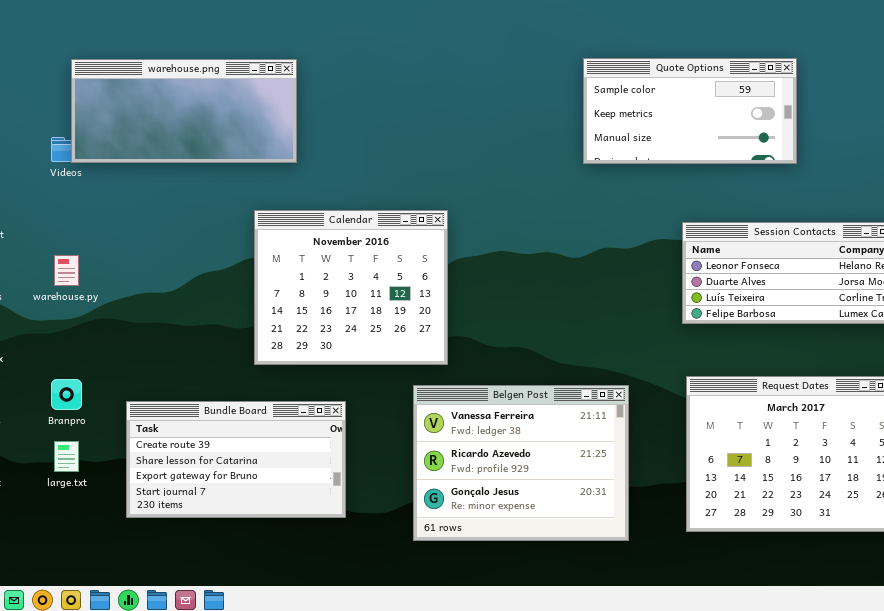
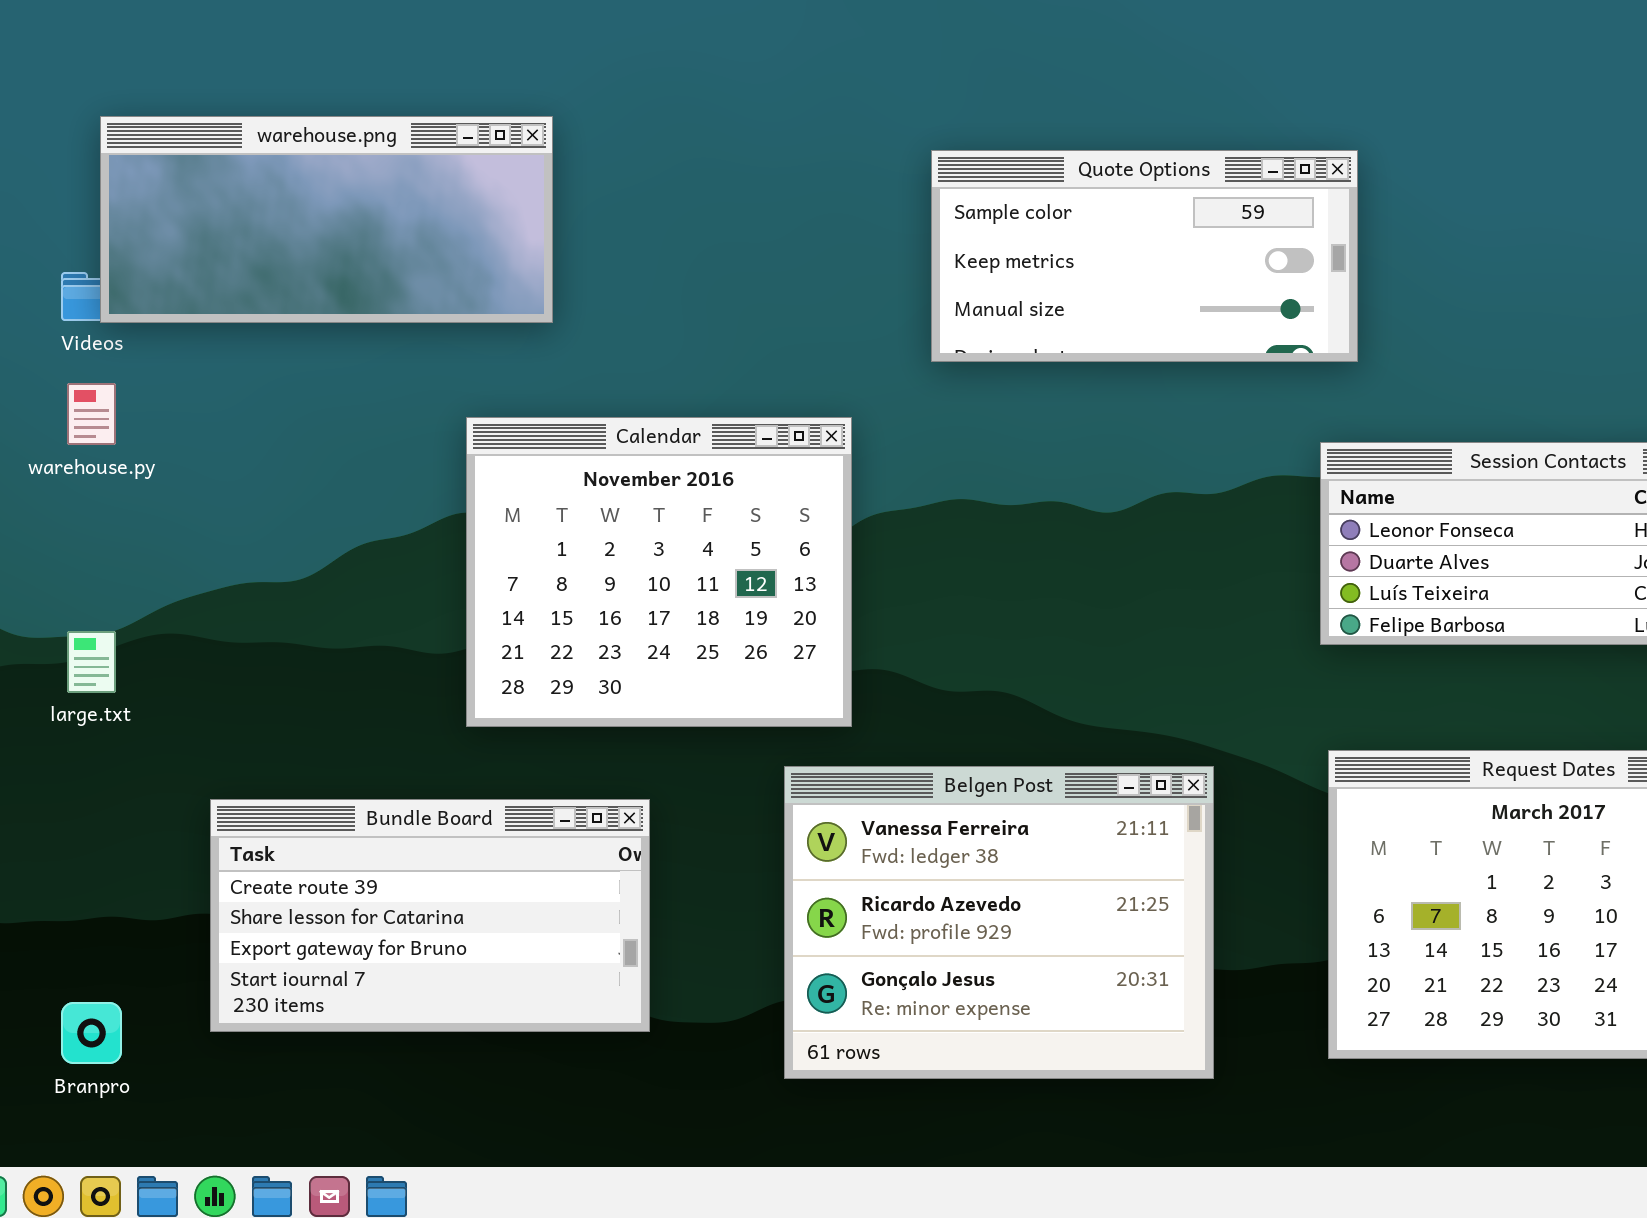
Quote Options: [583,58,797,164] -> [931,150,1358,362], moved
warehouse.py: [54,255,79,286] -> [67,383,116,445], moved
Branpro: [51,379,82,410] -> [61,1002,122,1064], moved
large.txt: [54,441,79,472] -> [67,631,116,693], moved

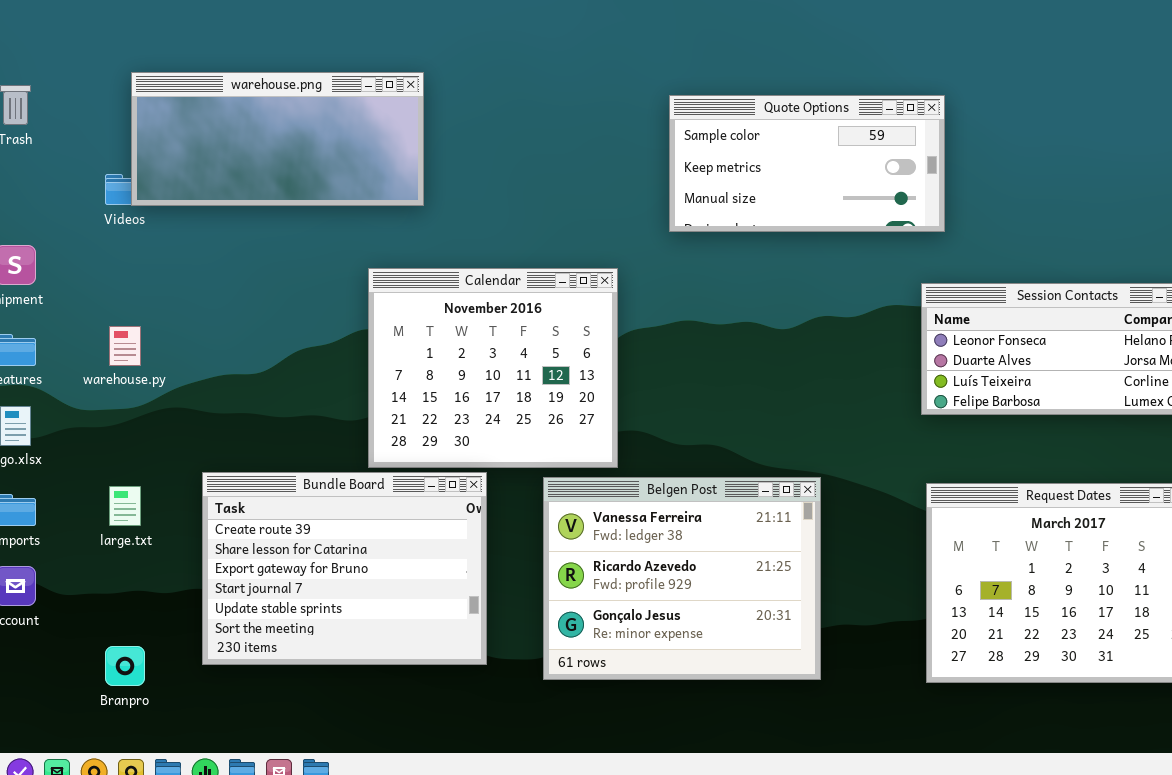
warehouse.py: [67,383,116,445] -> [109,326,141,366], moved
large.txt: [67,631,116,693] -> [109,486,141,526], moved
Belgen Post: [784,766,1214,1079] -> [543,477,821,680], moved
Bundle Board: [210,799,650,1032] -> [202,472,487,665], resized

